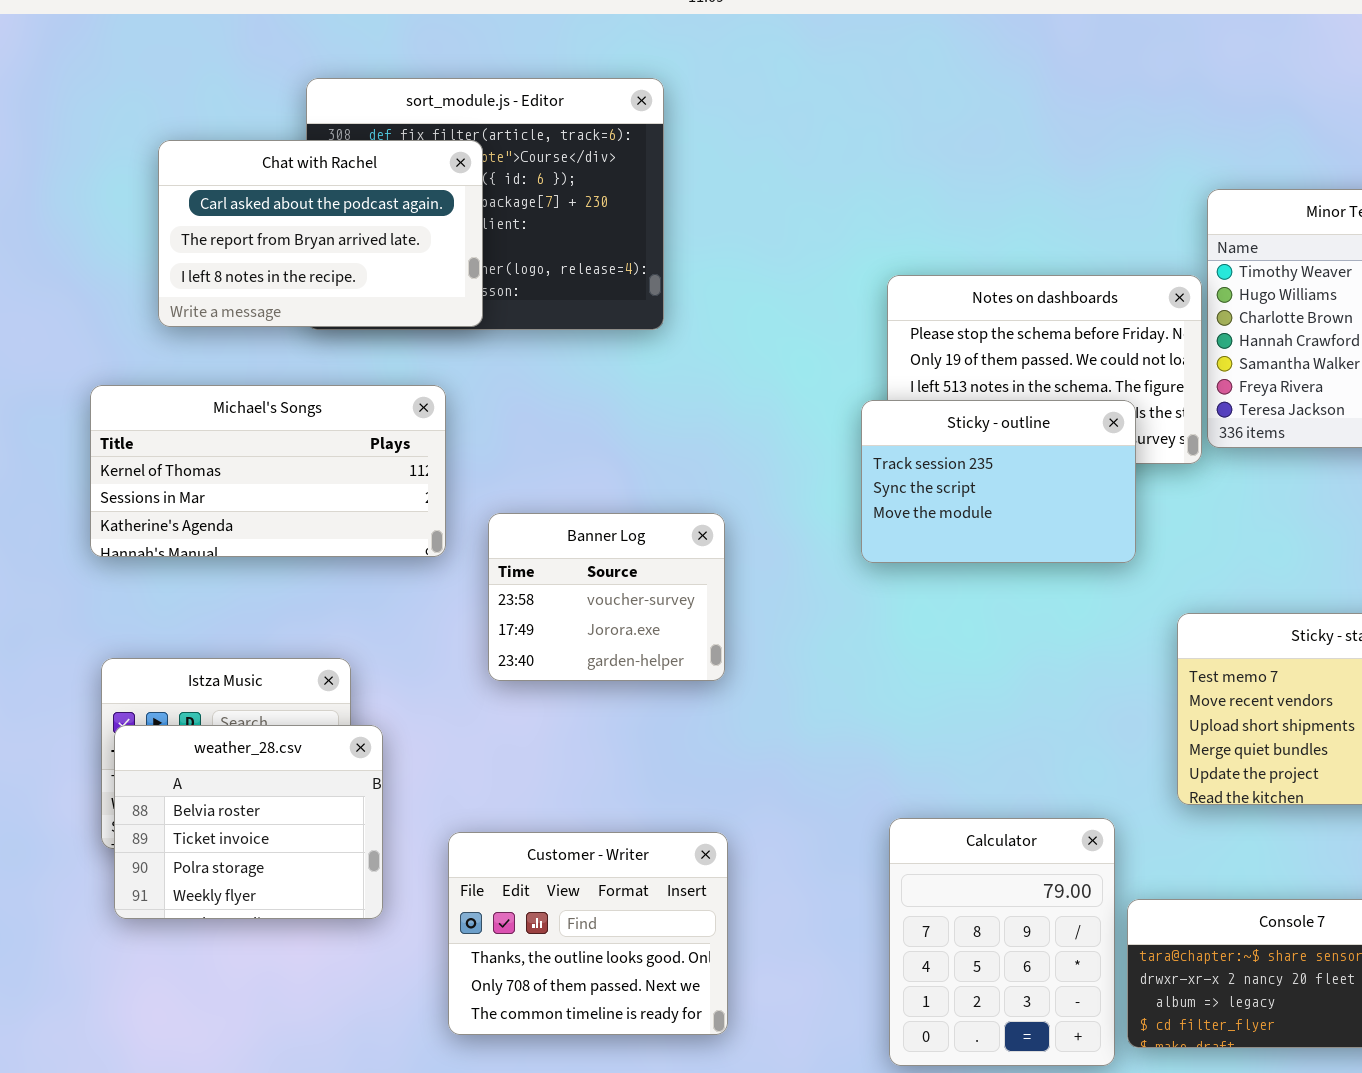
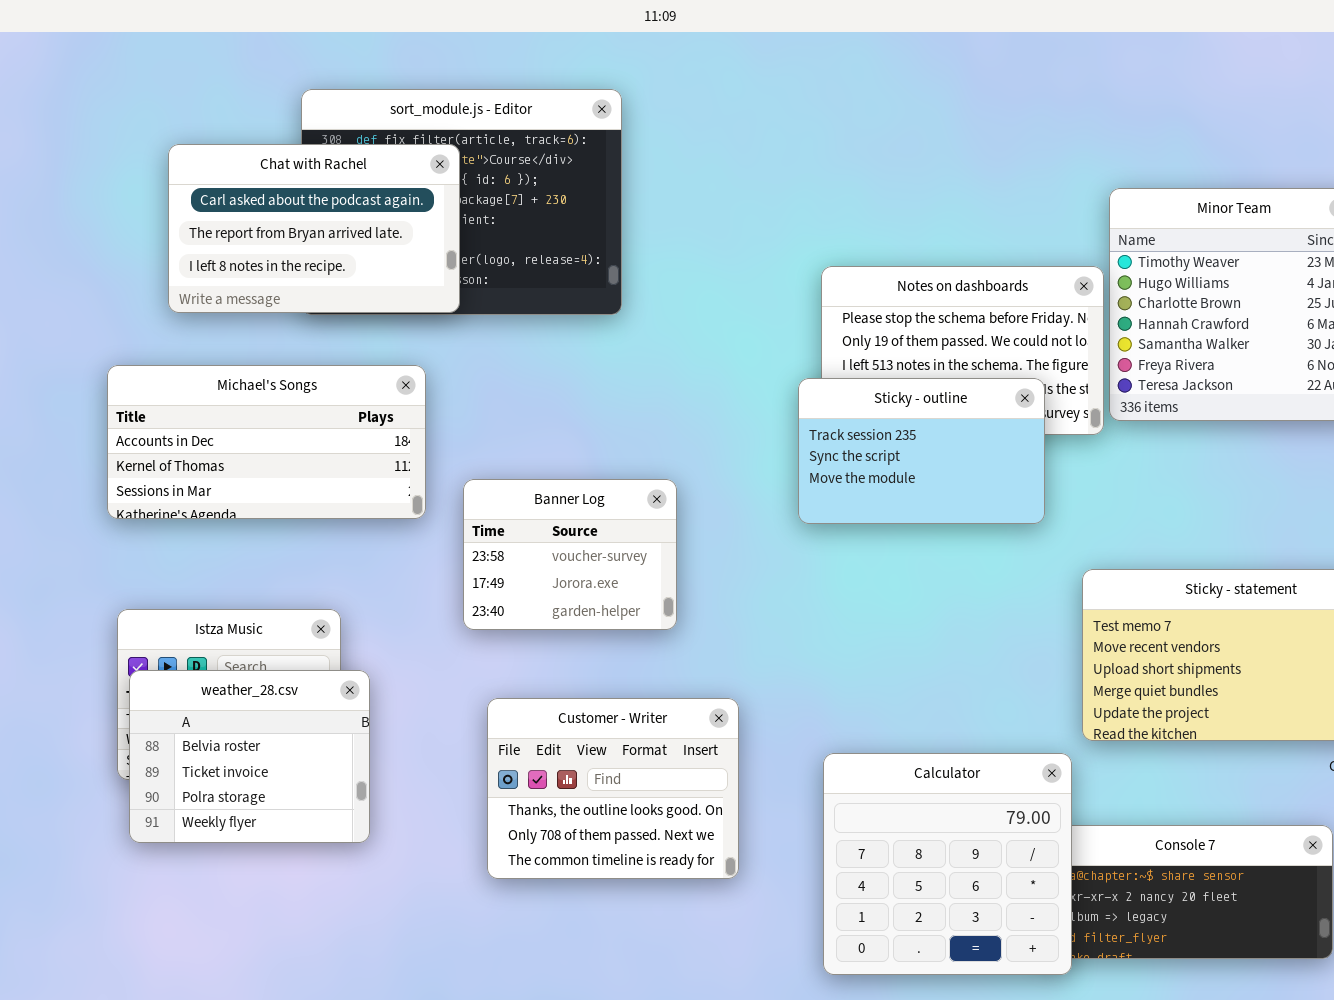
Michael's Songs: [90,385,446,557] -> [107,365,426,519], scrolled up 1 row
Calculator: [889,818,1115,1066] -> [823,753,1072,975], resized
Customer - Writer: [448,832,728,1035] -> [487,698,739,879], moved

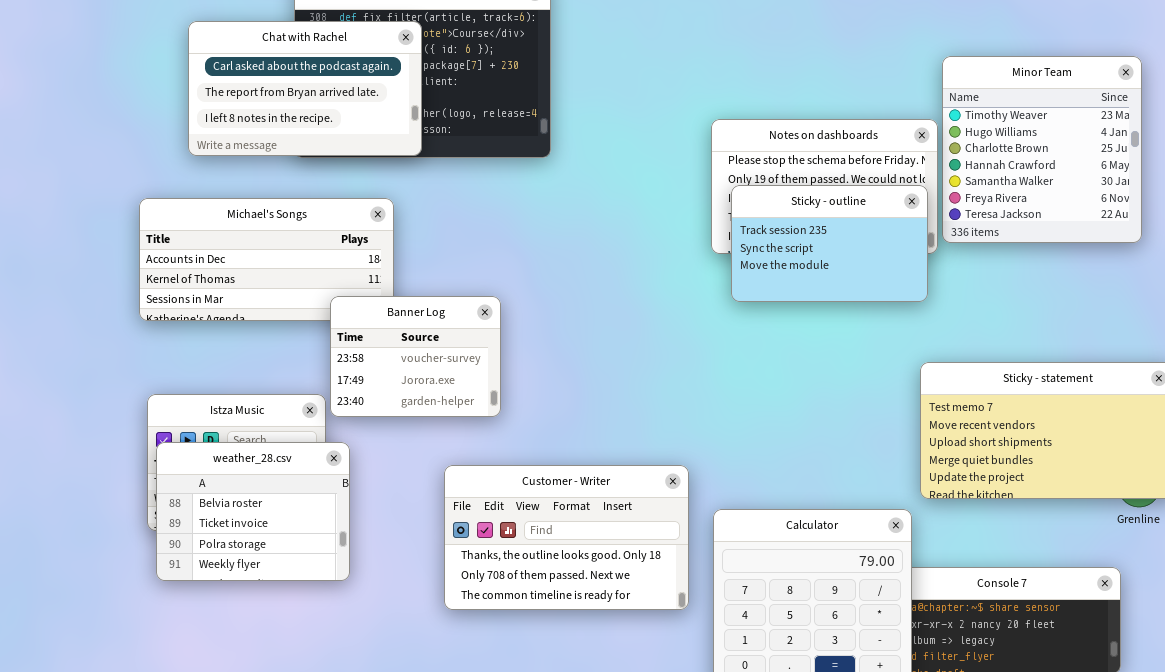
Sticky - outline: [798,378,1045,524] -> [731,185,928,302], moved
Banner Log: [463,479,677,630] -> [330,296,501,417], moved
Customer - Writer: [487,698,739,879] -> [444,465,689,610], resized

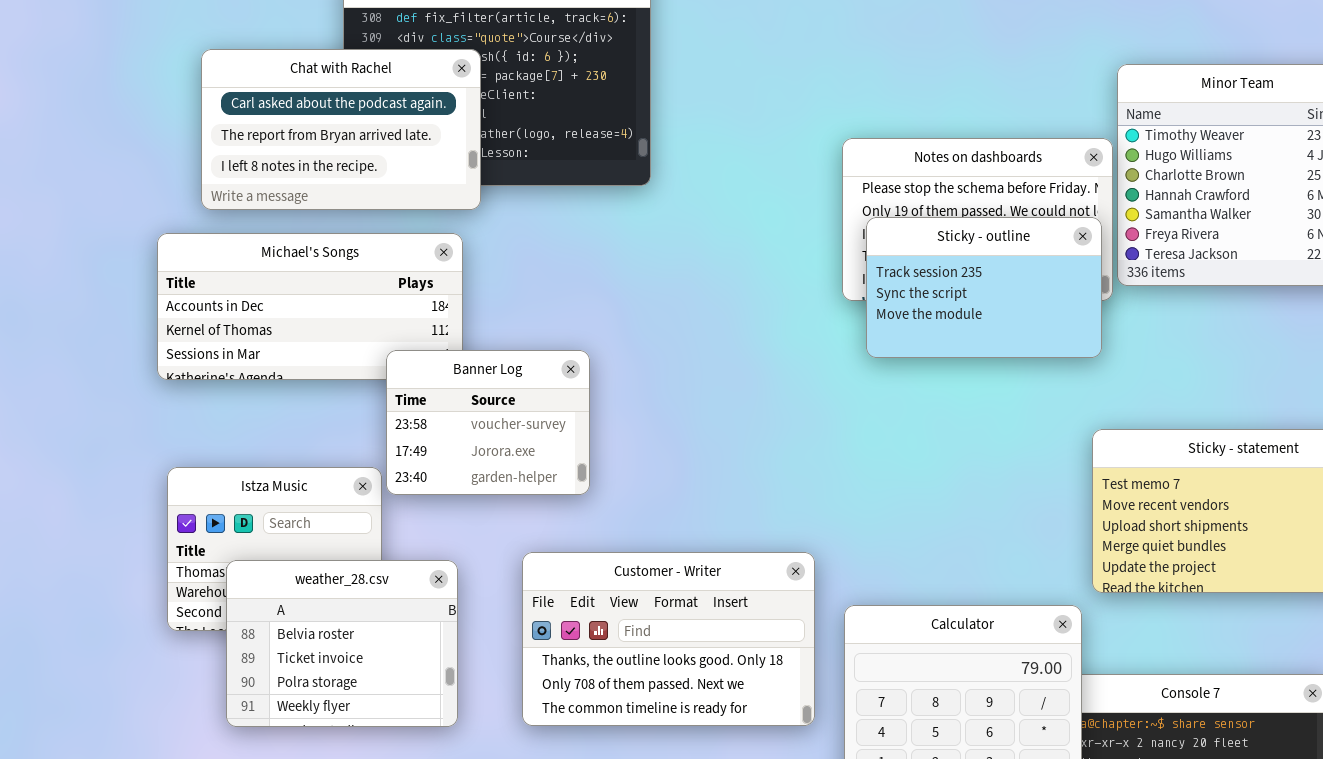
Chat with Rachel: [188,21,422,156] -> [201,49,481,210], moved
weather_28.csv: [156,442,350,581] -> [226,560,458,727], moved

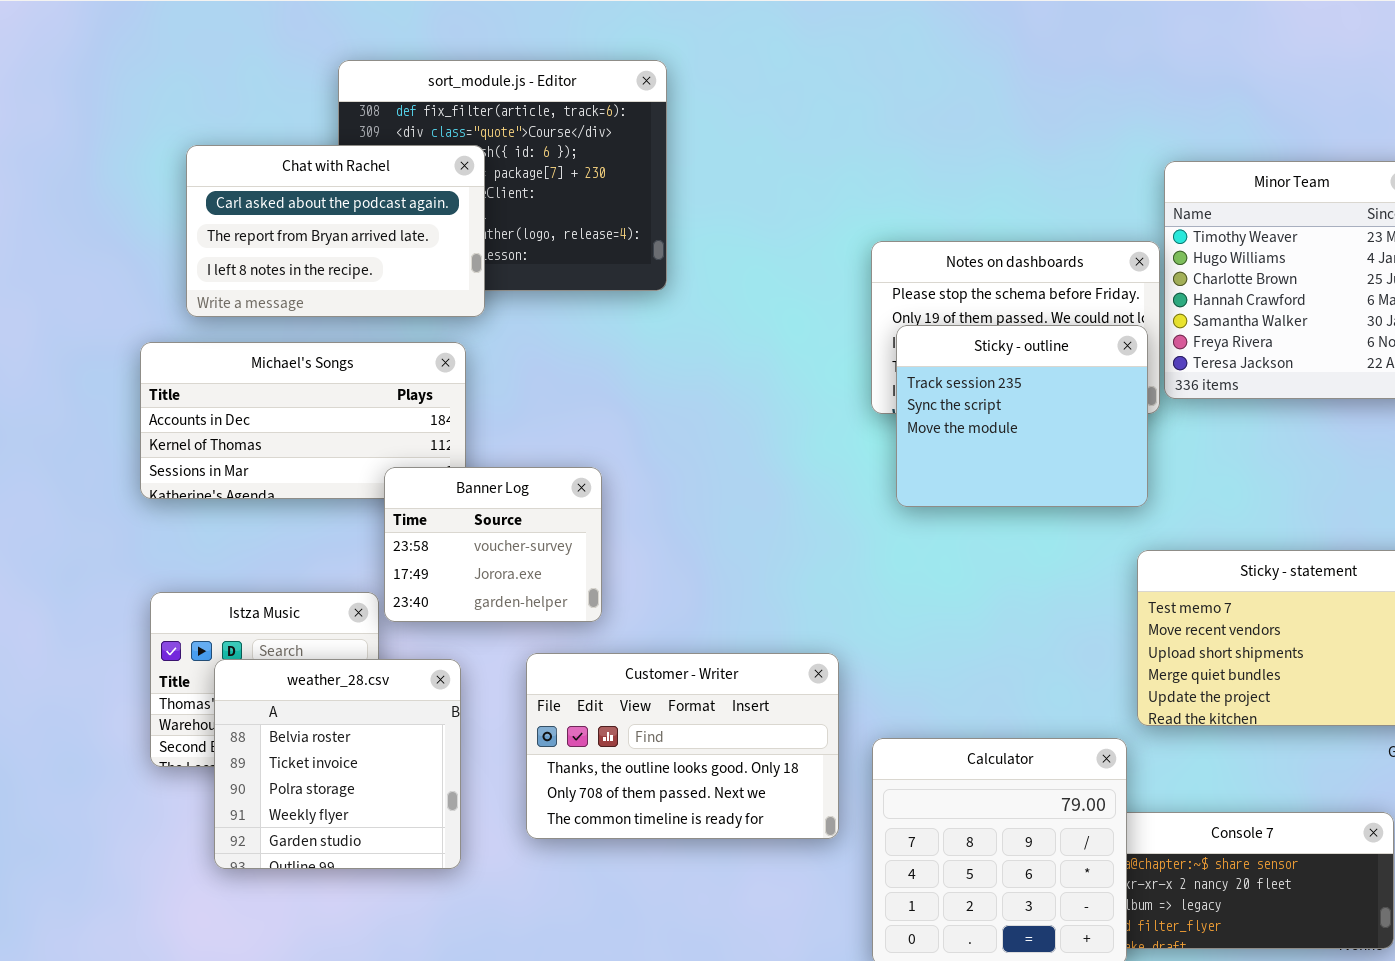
Sticky - outline: [866,217,1102,358] -> [896,325,1148,507], resized
Customer - Writer: [522,552,815,726] -> [526,653,839,839], moved
weather_28.csv: [226,560,458,727] -> [214,659,461,869], resized

